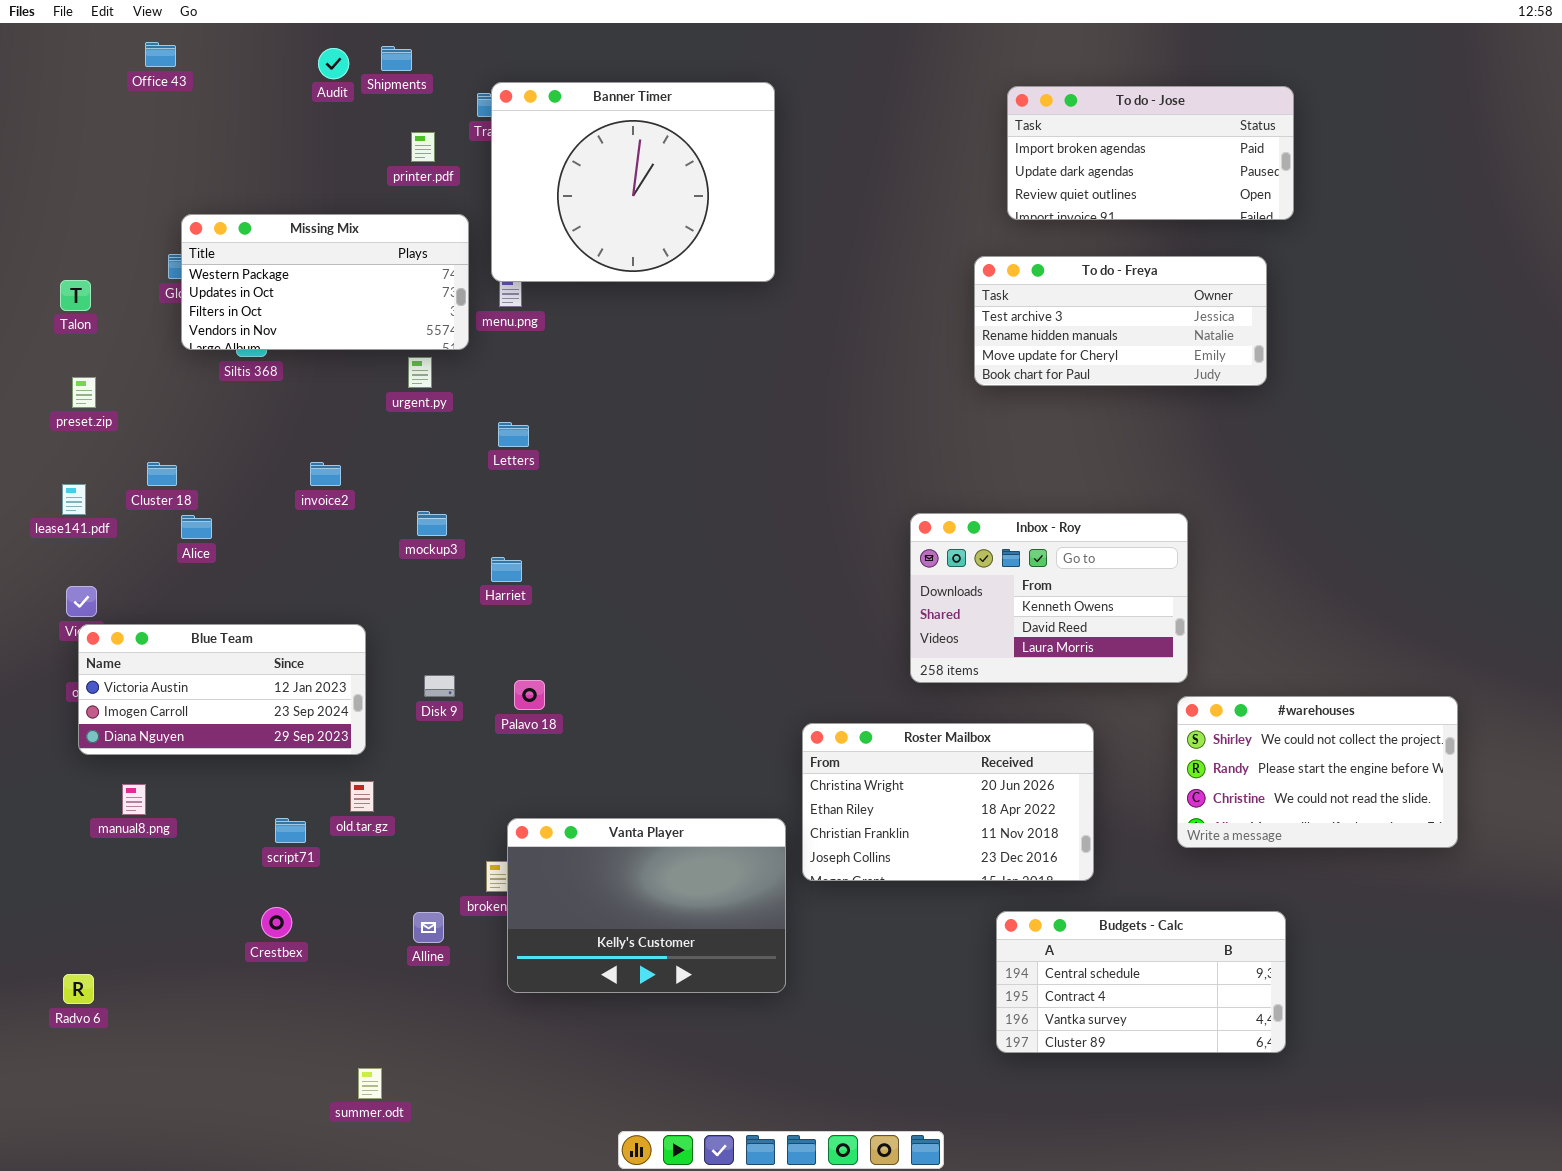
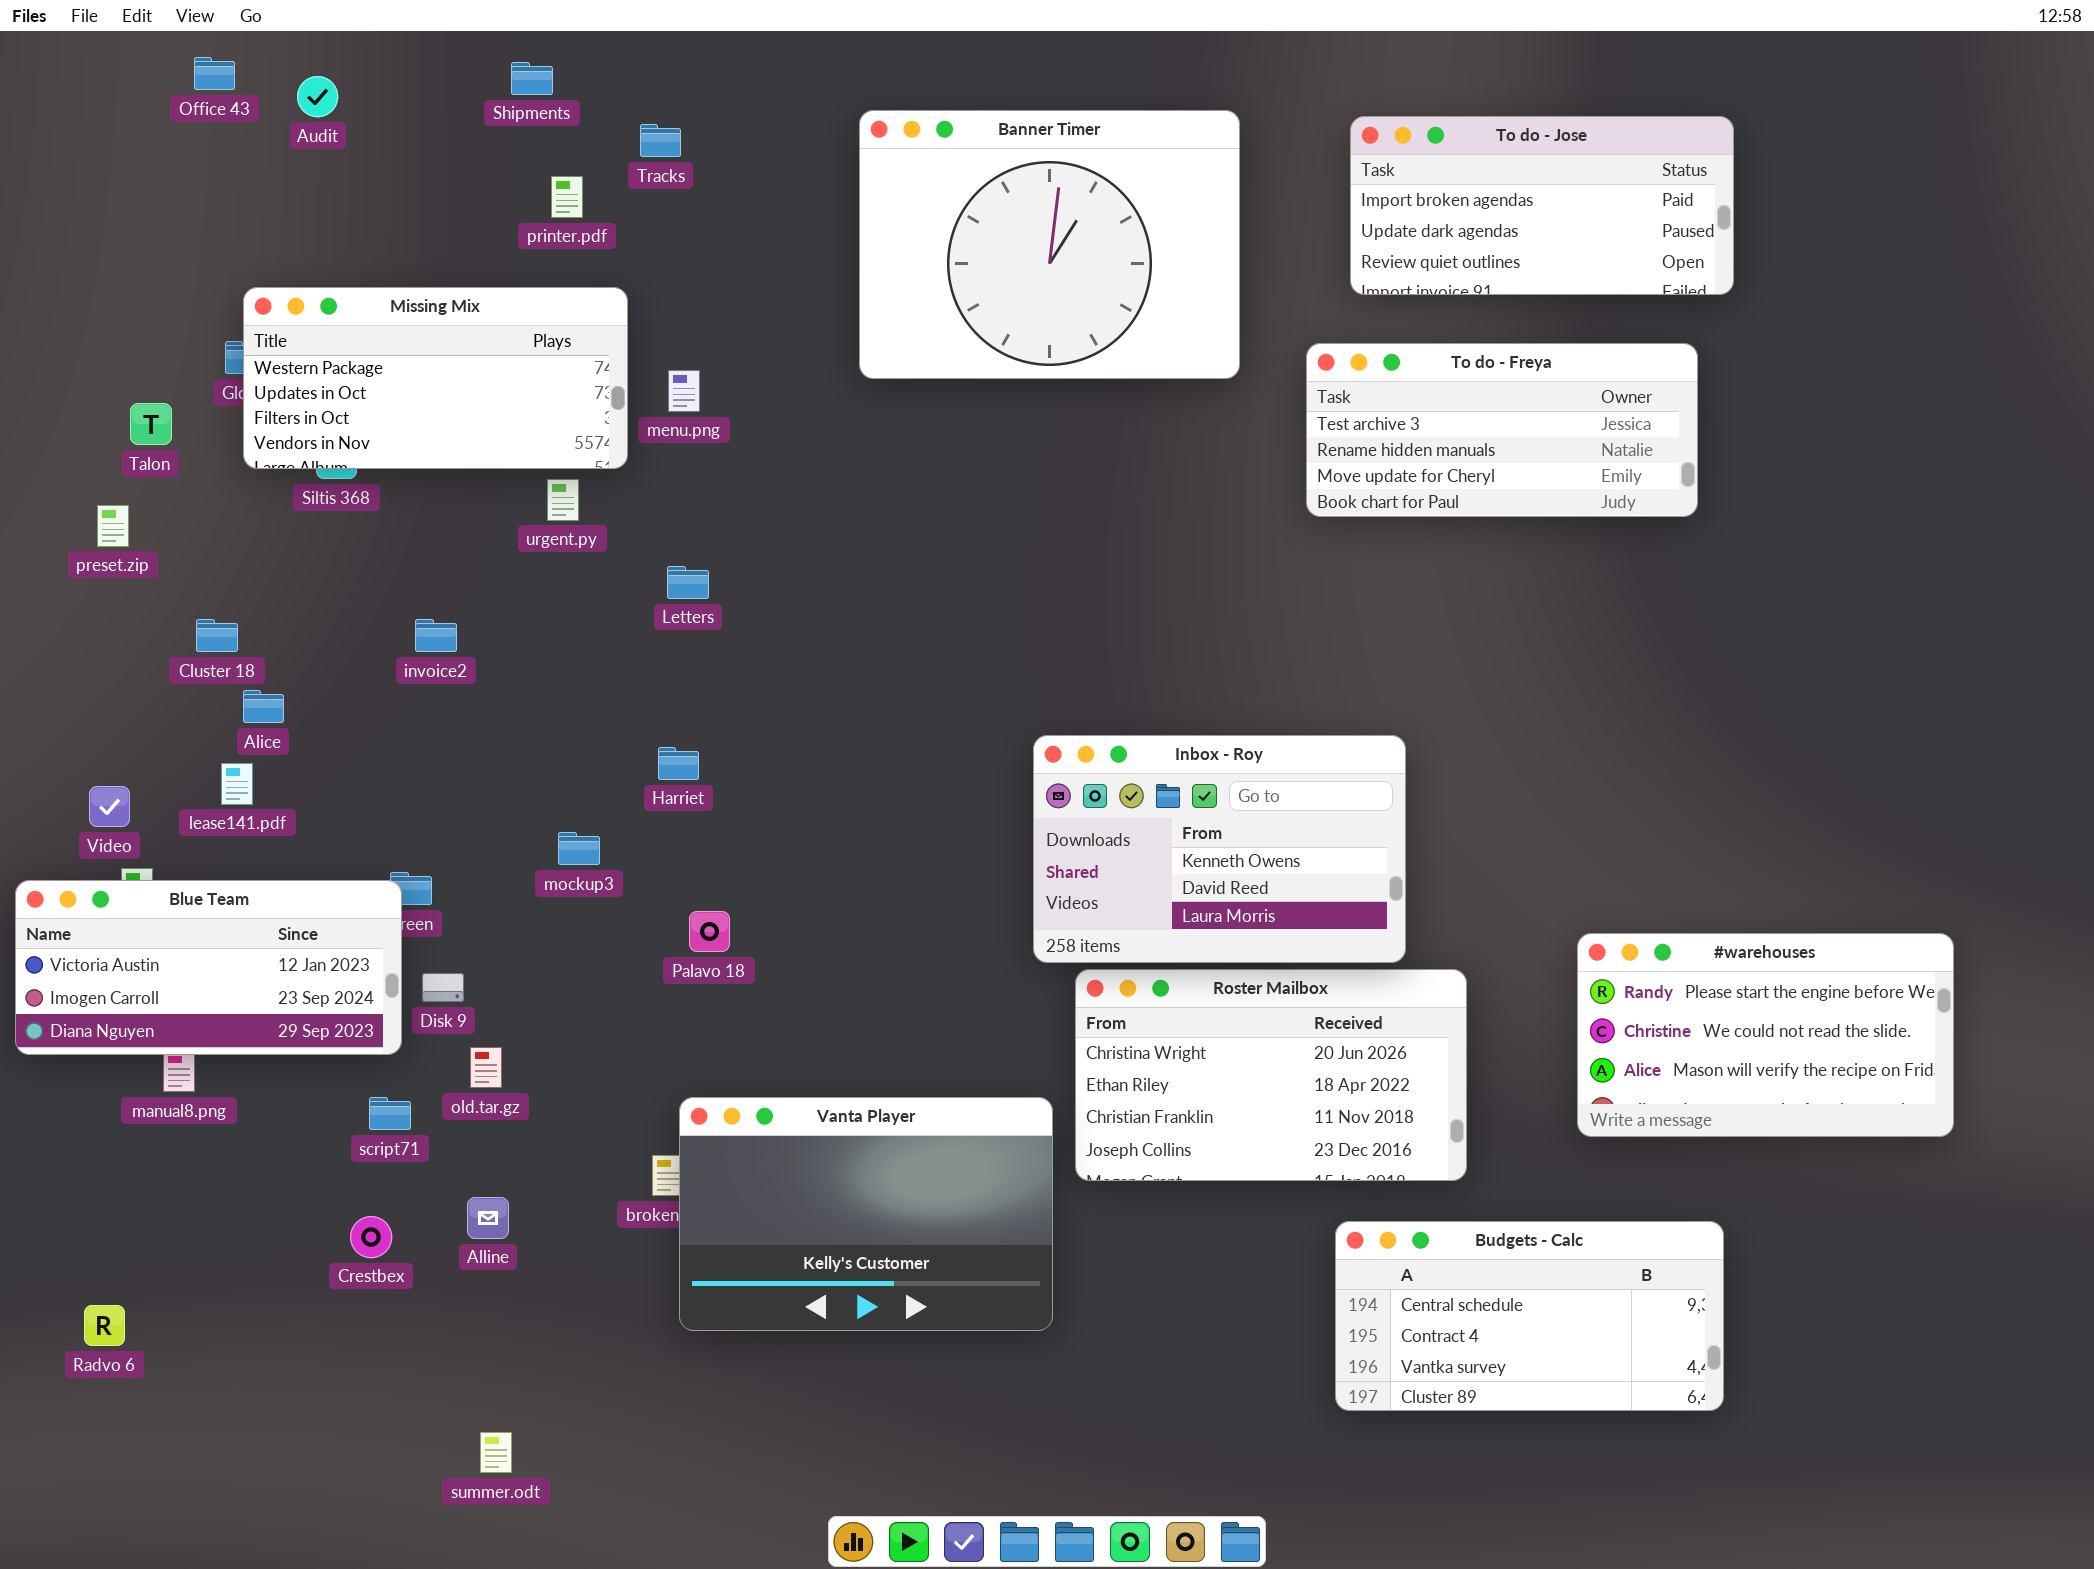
Audit: [318,48,349,79] -> [297,76,338,117], moved
Banner Timer: [491,82,775,282] -> [859,110,1240,379], moved
Talon: [60,280,91,311] -> [130,403,172,445], moved
lease141.pdf: [62,484,86,515] -> [221,763,253,805], moved
mockup3: [417,511,447,536] -> [558,832,600,865], moved
Inbox - Roy: [910,513,1188,683] -> [1033,735,1406,963], moved
Blue Team: [78,624,366,755] -> [15,880,402,1055], moved
Disk 9: [424,675,455,697] -> [422,973,464,1002], moved
#warehouses: [1177,696,1458,848] -> [1577,933,1954,1137], scrolled down 1 row
Alline: [413,912,444,943] -> [467,1197,509,1239], moved

